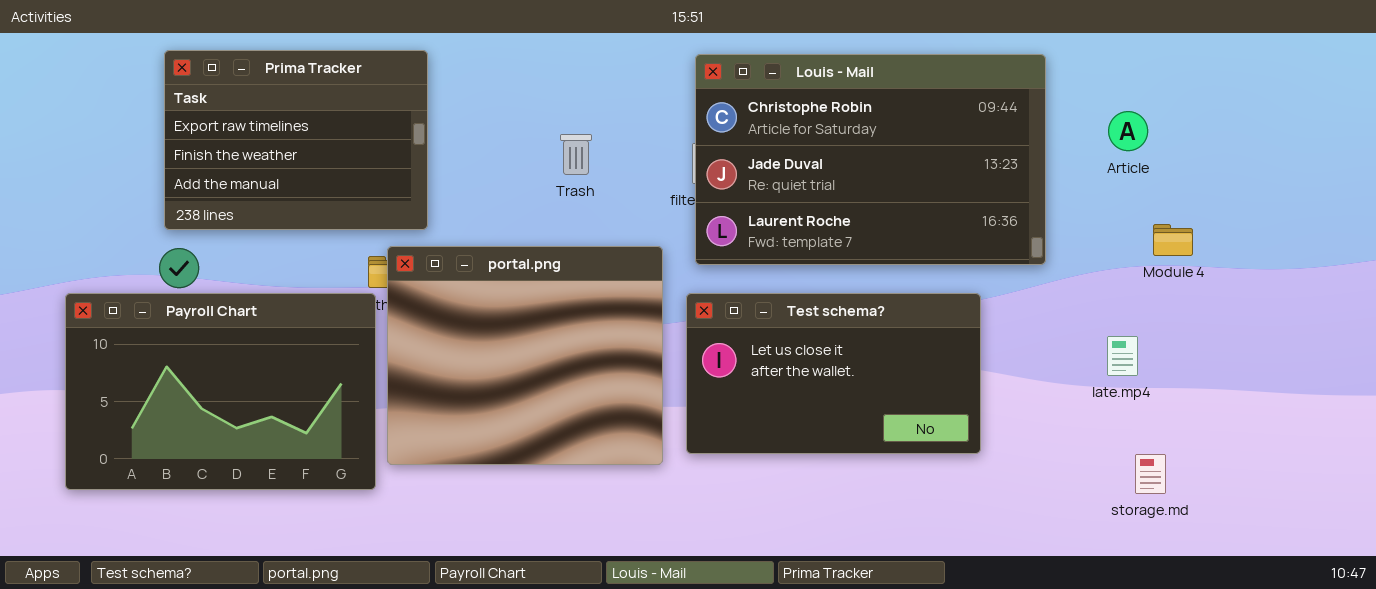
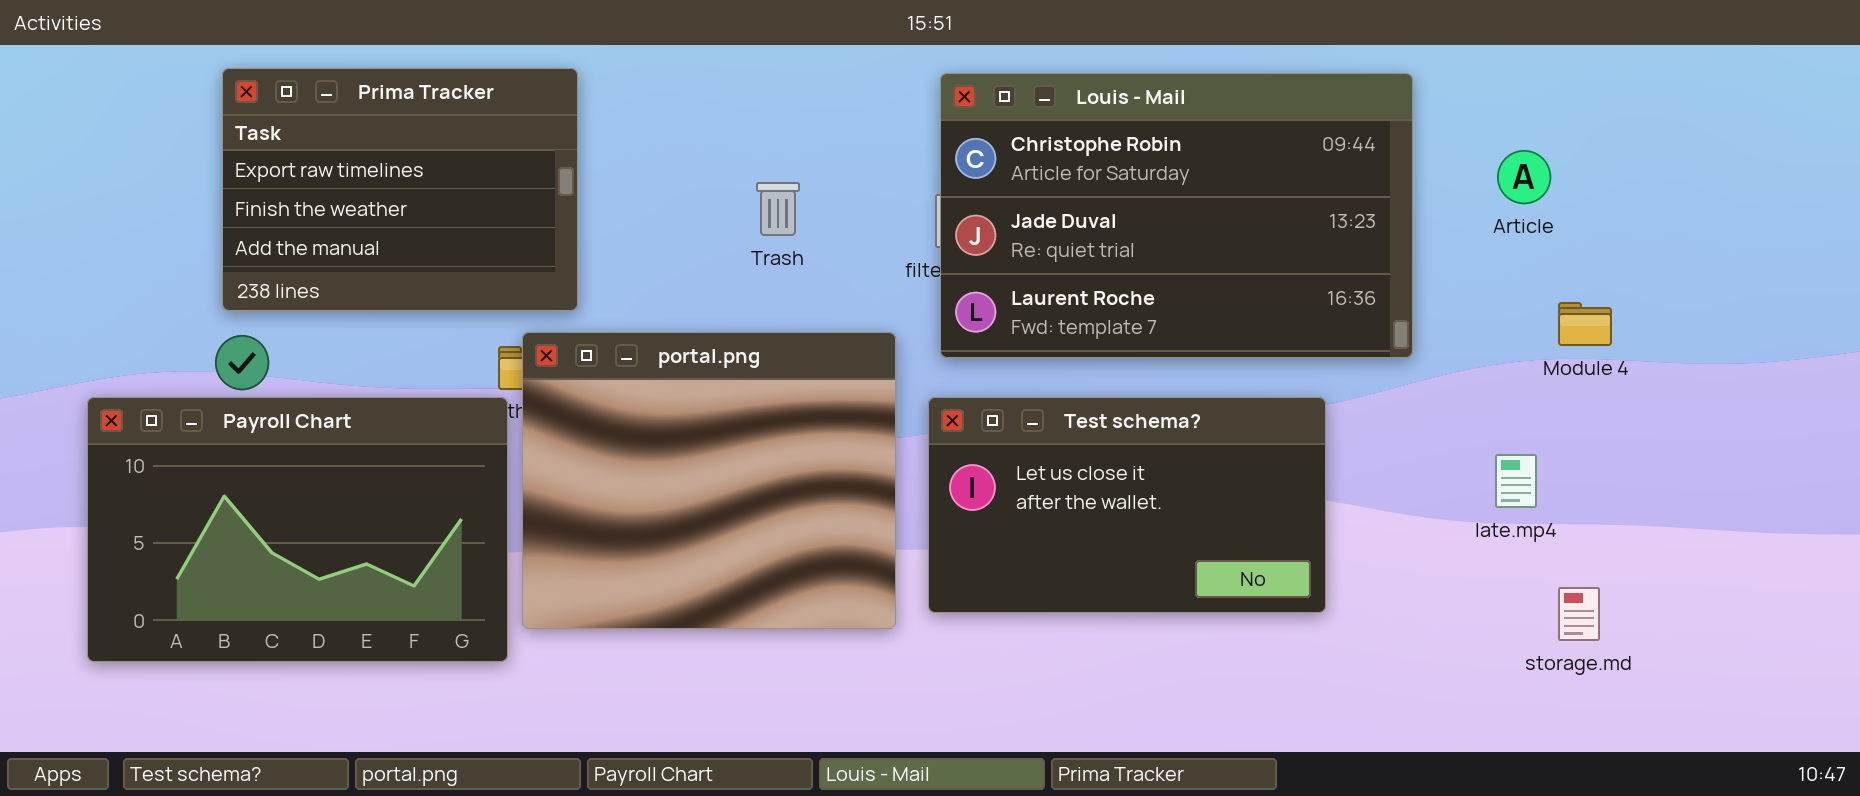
storage.md: [1135,454,1166,494] -> [1558,587,1600,641], moved

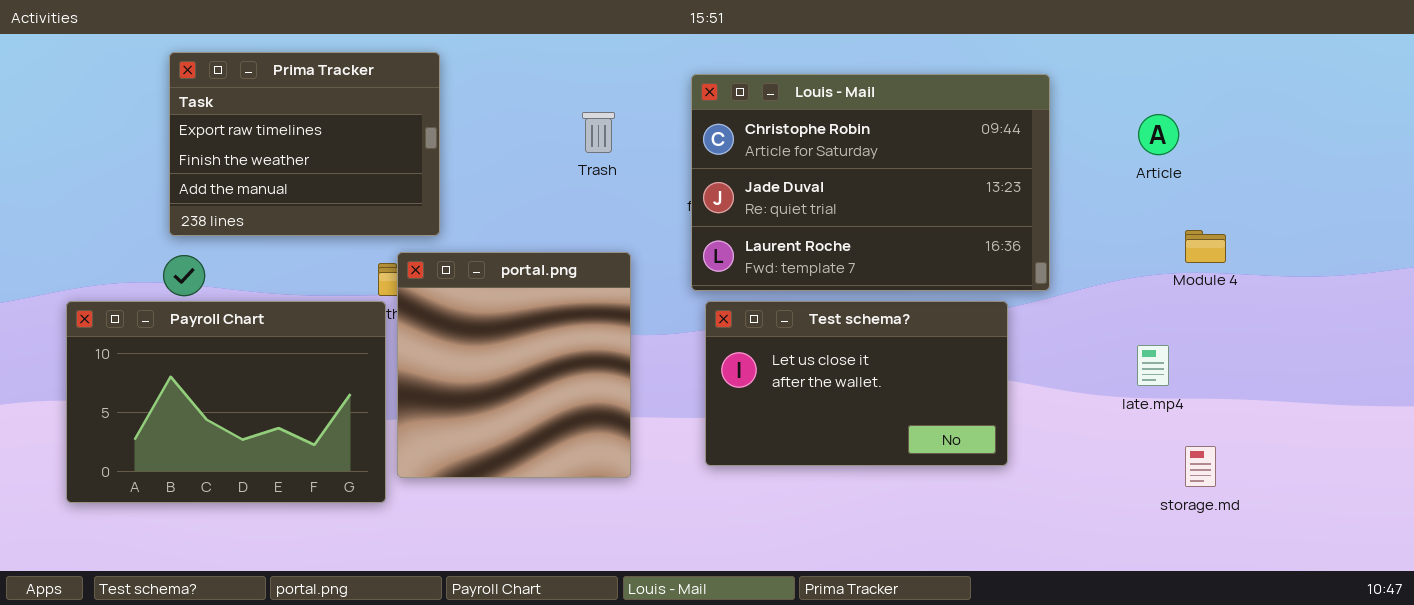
Louis - Mail: [940,73,1413,358] -> [691,74,1050,291], moved
Trash: [756,182,800,236] -> [582,112,615,153], moved
portal.png: [522,332,896,629] -> [397,252,631,478], resized

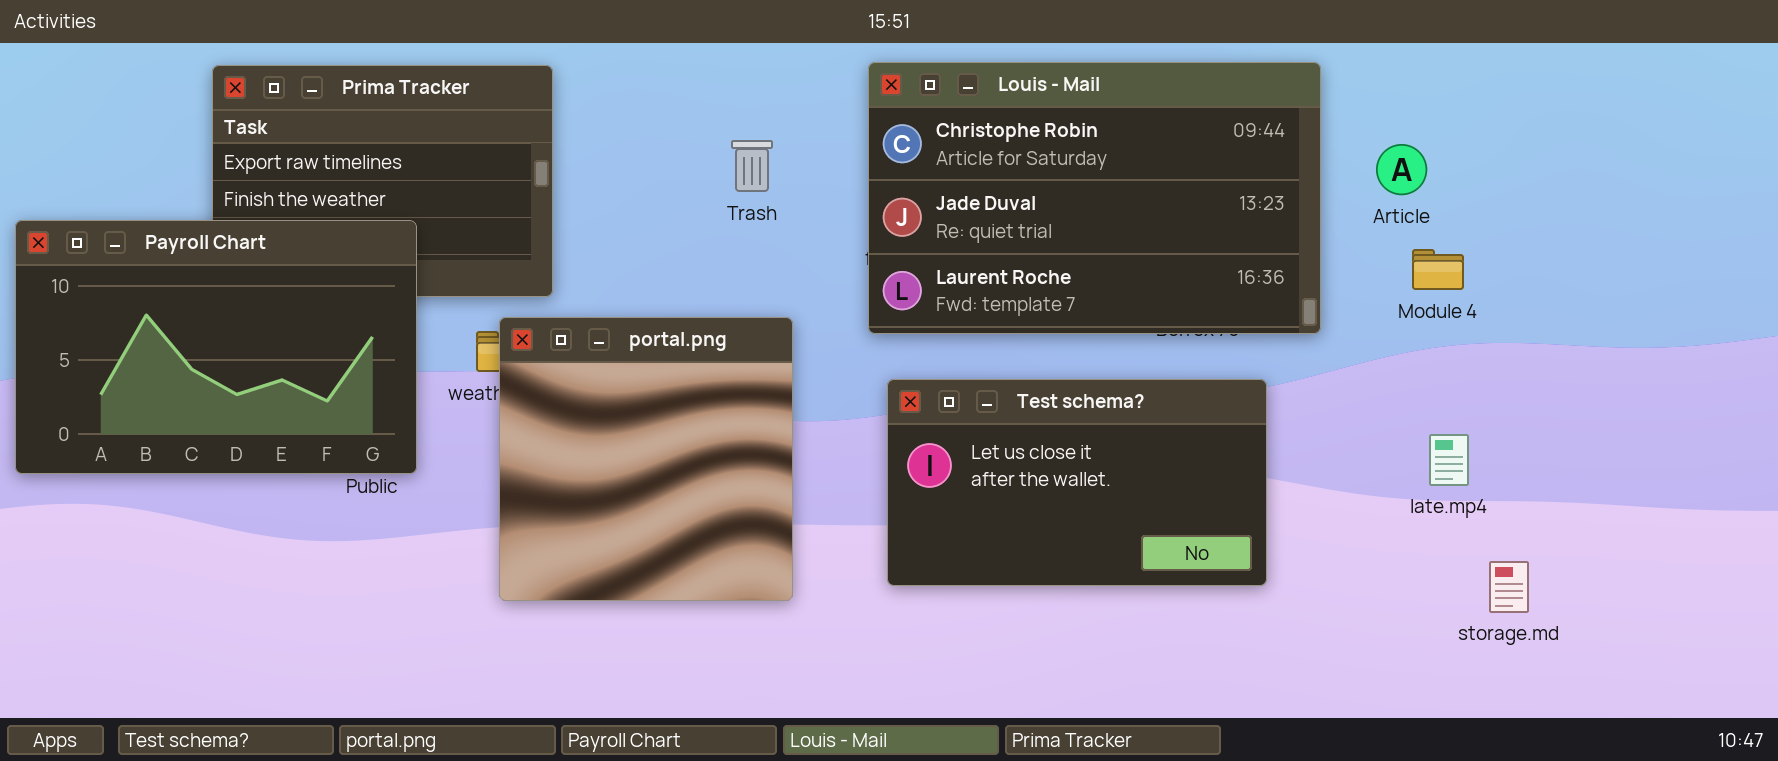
Louis - Mail: [691,74,1050,291] -> [868,62,1321,334], moved
Article: [1138,114,1179,155] -> [1376,144,1427,195], moved
Module 4: [1185,230,1226,263] -> [1412,249,1464,290], moved
Payroll Chart: [66,301,386,503] -> [15,220,417,474], moved

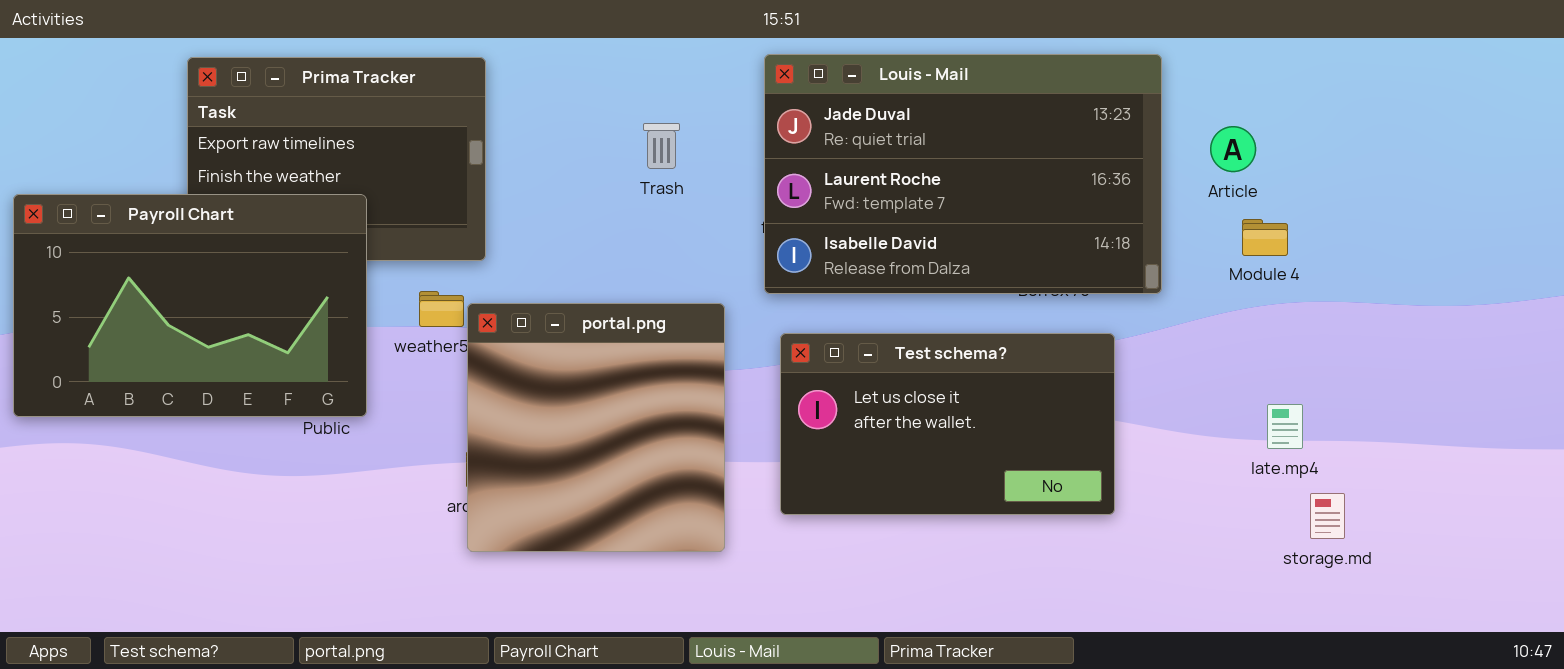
Louis - Mail: [868,62,1321,334] -> [764,54,1162,294], scrolled down 1 row
portal.png: [499,317,793,601] -> [467,303,725,552], moved
late.mp4: [1429,434,1469,486] -> [1267,404,1303,449], moved

